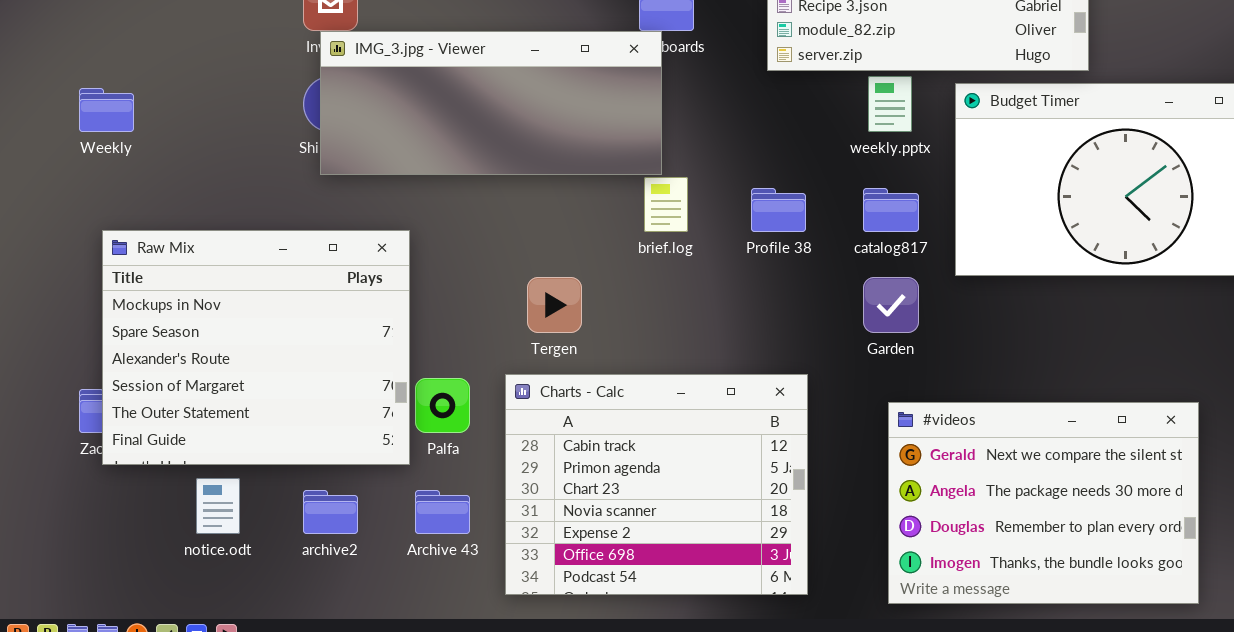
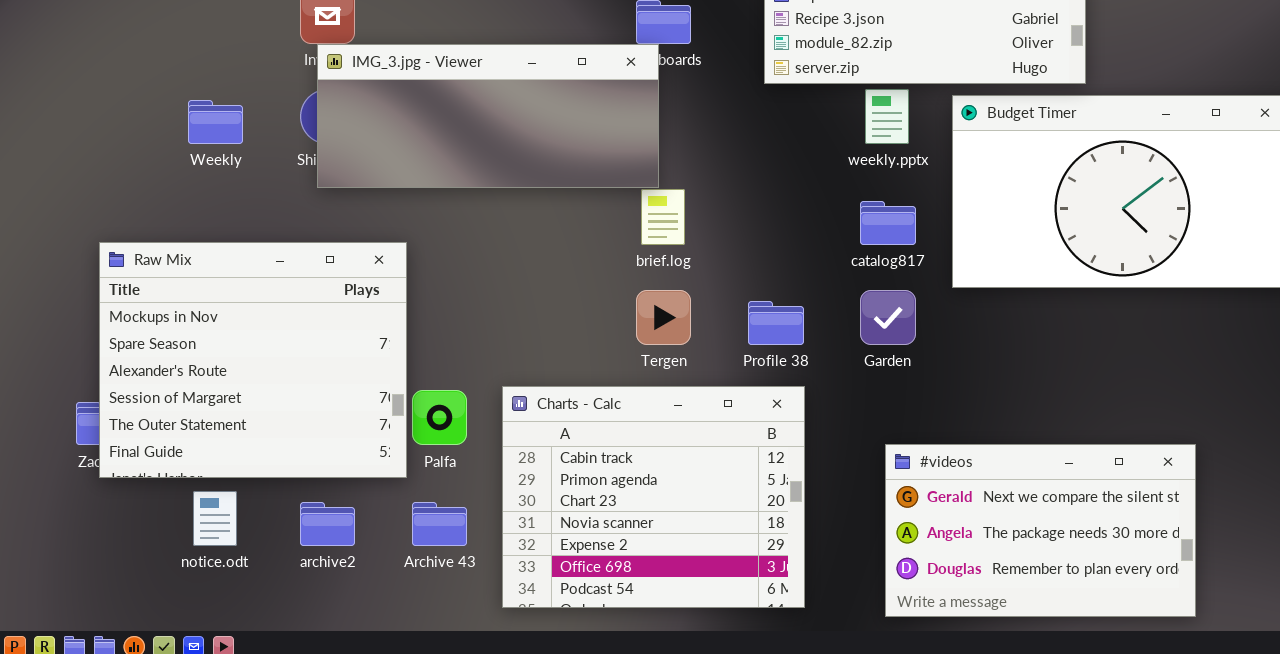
Weekly: [79,88,134,132] -> [188,100,243,144], moved
Profile 38: [751,188,806,232] -> [748,301,804,345], moved
Tergen: [527,277,582,333] -> [636,290,691,345], moved
#videos: [888,402,1199,604] -> [885,444,1196,617], resized

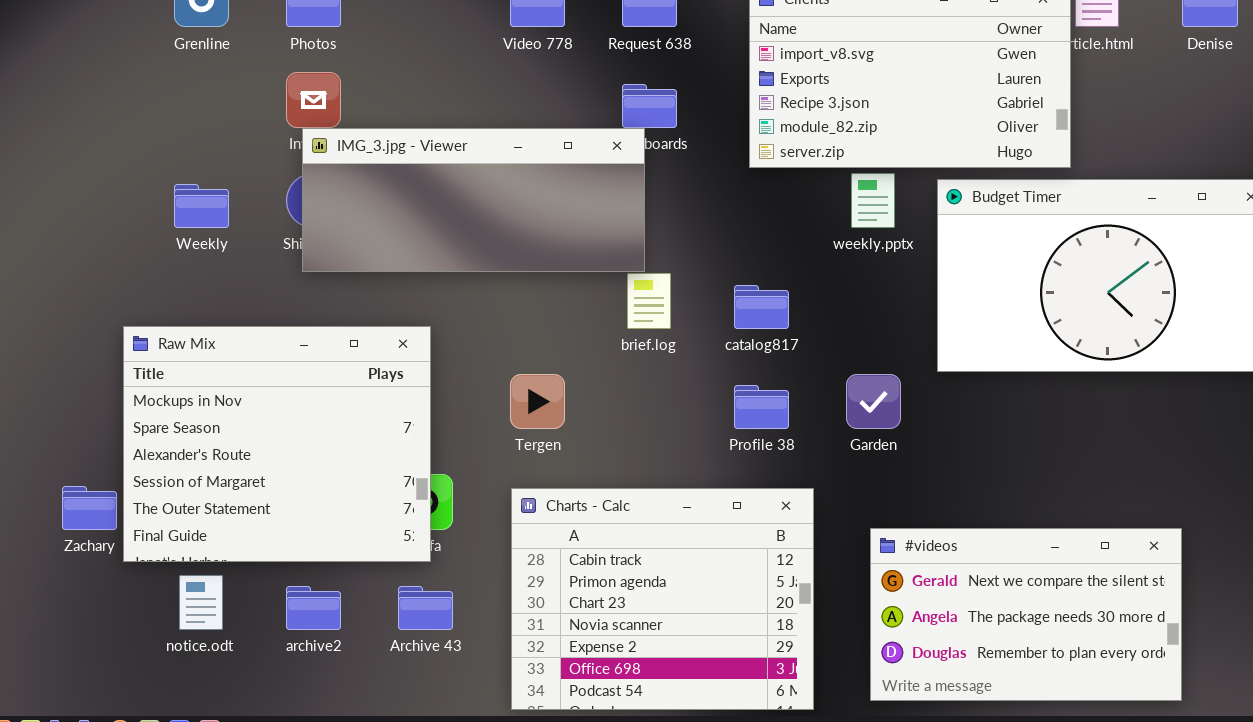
catalog817: [860,201,916,245] -> [734,285,789,329], moved
Raw Mix: [99,242,407,478] -> [123,326,431,562], moved
Tergen: [636,290,691,345] -> [510,374,565,429], moved
Charts - Calc: [502,386,805,608] -> [511,488,814,710], moved

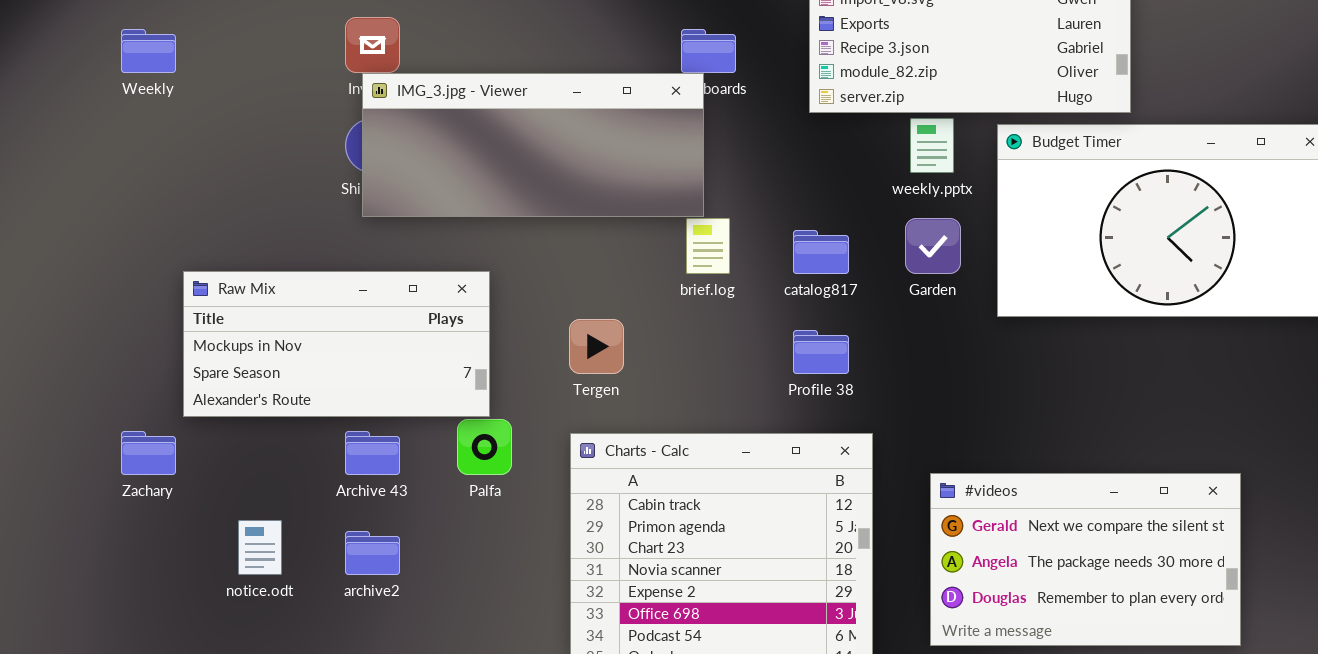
Weekly: [174,184,229,228] -> [121,29,176,73], moved
Raw Mix: [123,326,431,562] -> [183,271,490,417], resized
Garden: [846,374,901,429] -> [905,218,961,274], moved
Archive 43: [398,586,453,630] -> [345,431,400,475], moved

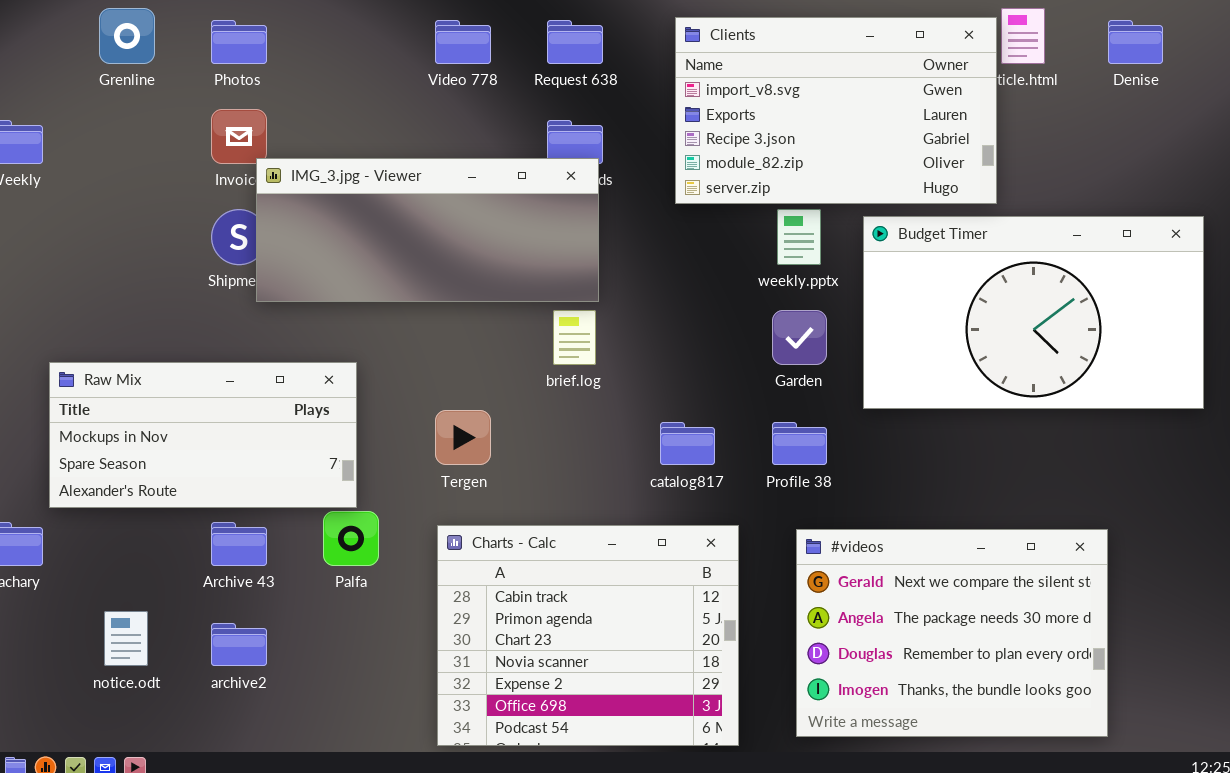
IMG_3.jpg - Viewer: [362,73,704,217] -> [256,158,599,302], moved
catalog817: [793,230,849,274] -> [660,422,715,465], moved
Profile 38: [793,330,849,374] -> [772,422,827,465], moved
#videos: [930,473,1241,646] -> [796,529,1108,737], resized

